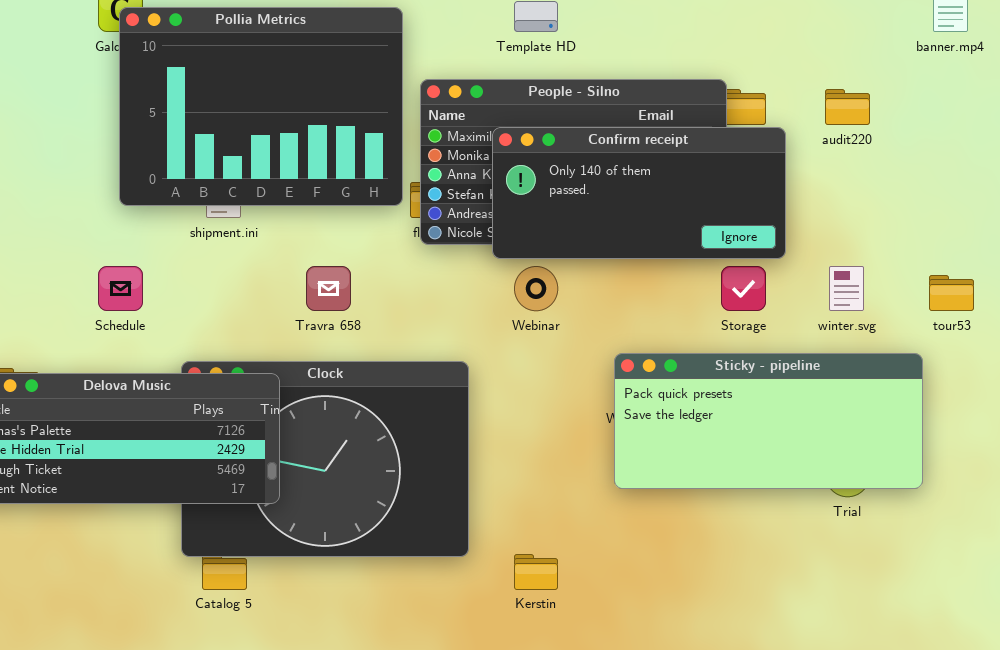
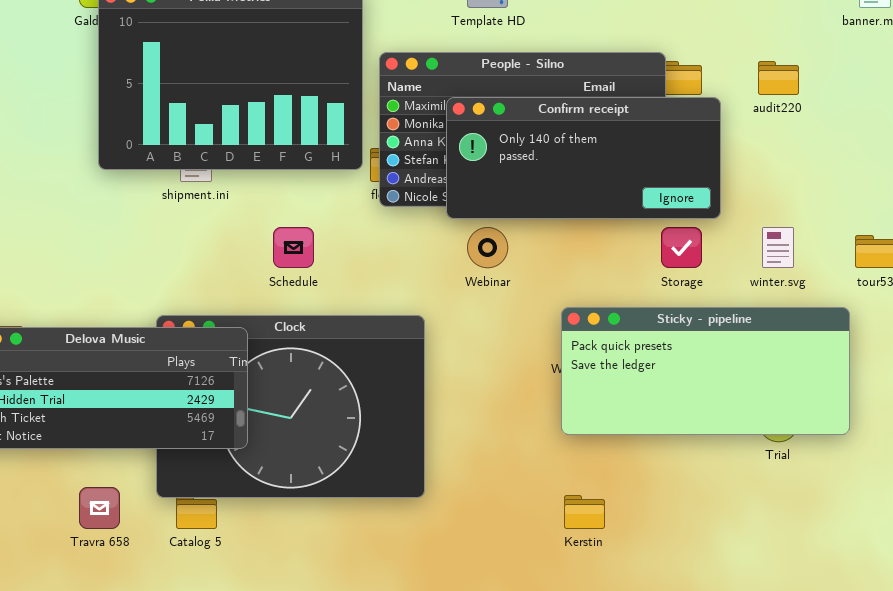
Schedule: [98,266,143,311] -> [273,227,314,268], moved
Travra 658: [306,266,351,311] -> [79,487,120,529], moved
Kerstin: [514,554,558,590] -> [564,495,605,529], moved

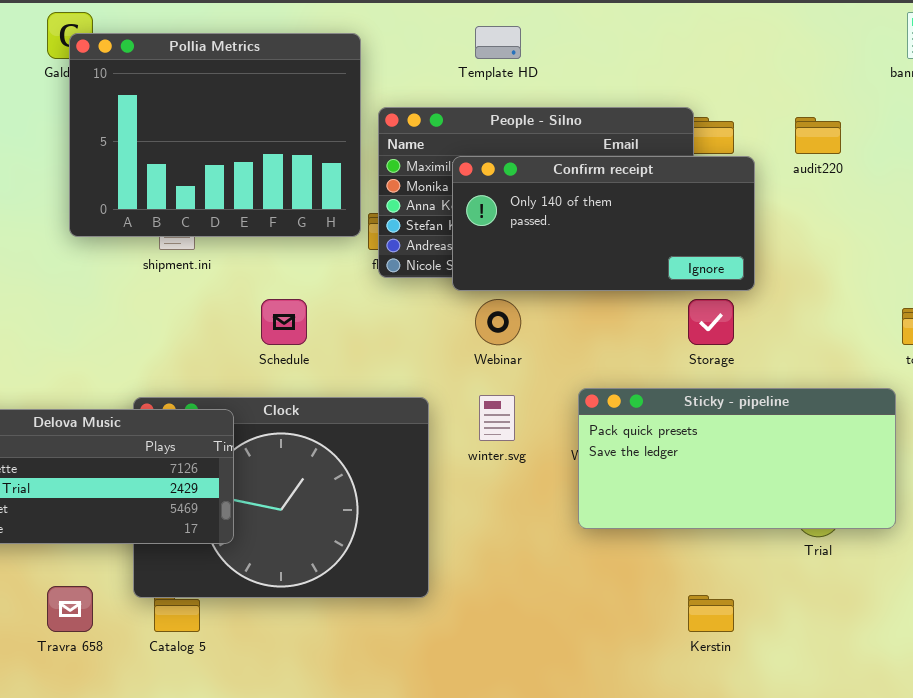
winter.svg: [762,227,794,268] -> [479,395,515,441], moved
Kerstin: [564,495,605,529] -> [688,595,734,632], moved

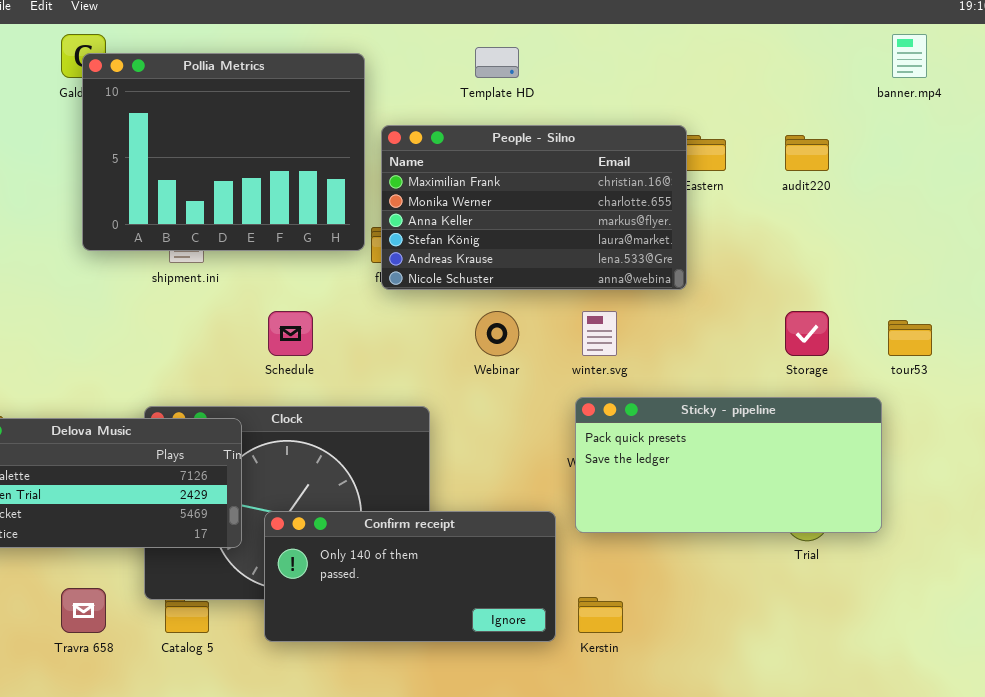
Confirm receipt: [452,156,755,291] -> [264,511,556,642], moved
Storage: [688,299,734,345] -> [785,311,829,356], moved
winter.svg: [479,395,515,441] -> [582,311,617,356], moved
Kerstin: [688,595,734,632] -> [578,597,623,633], moved

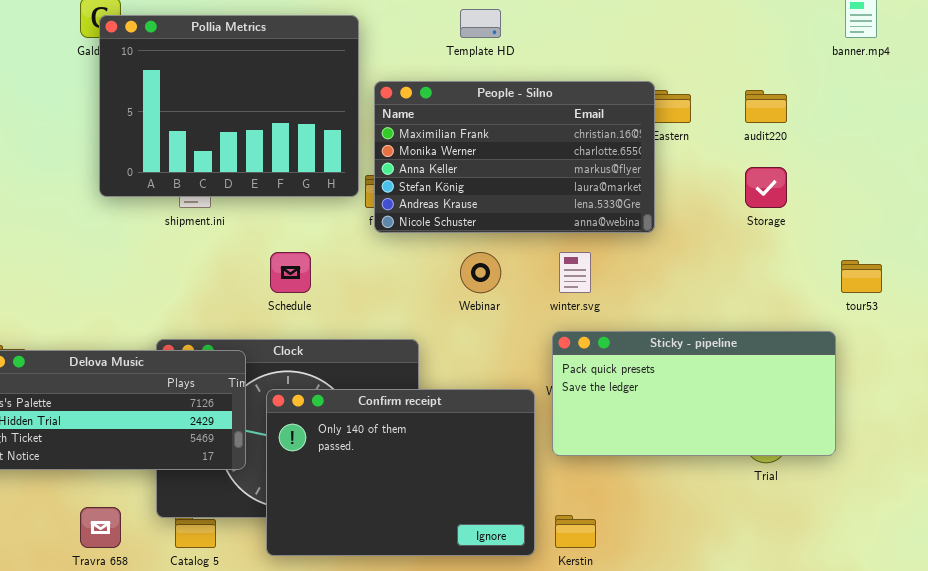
Storage: [785,311,829,356] -> [745,167,787,208], moved
Confirm receipt: [264,511,556,642] -> [266,389,535,556], resized

